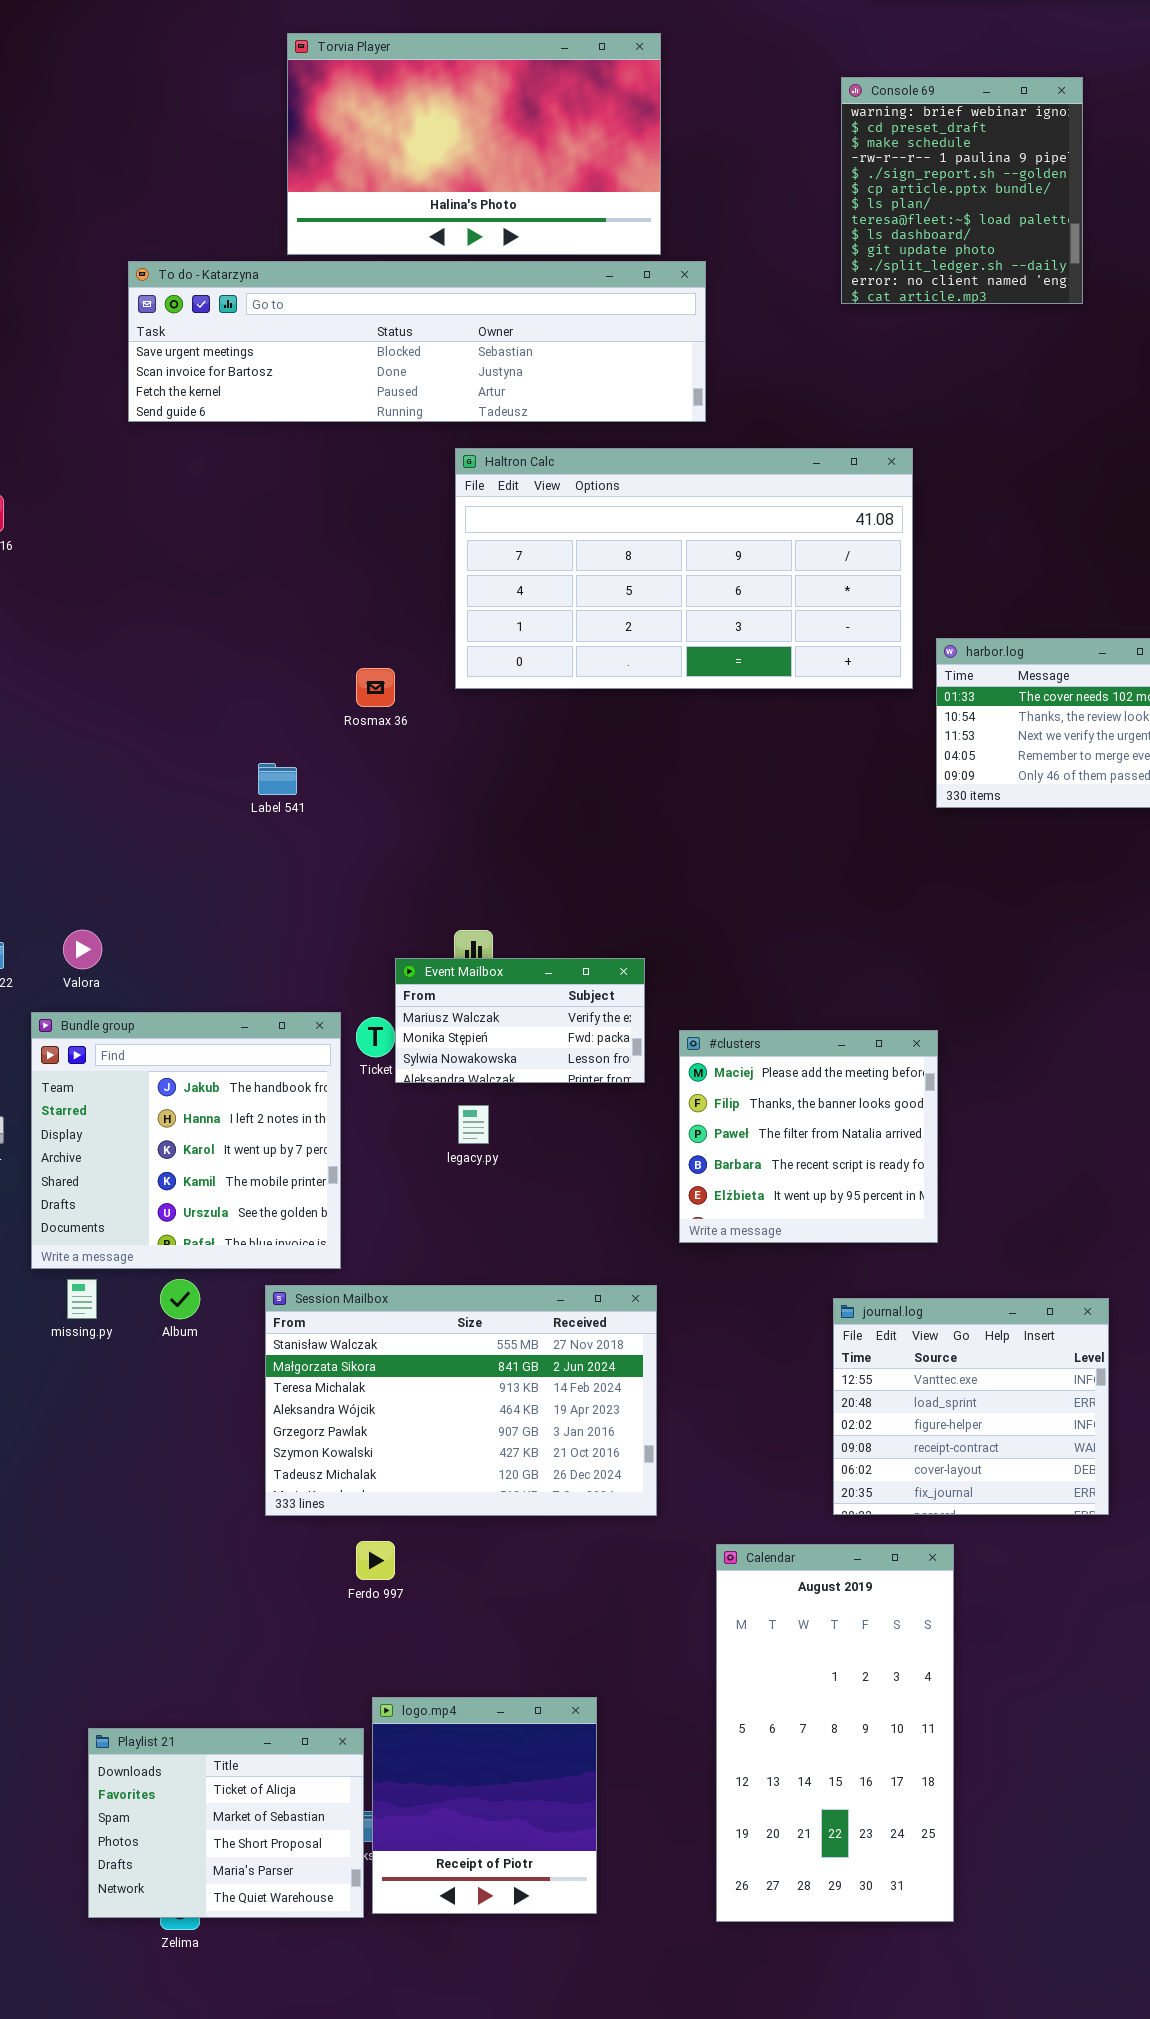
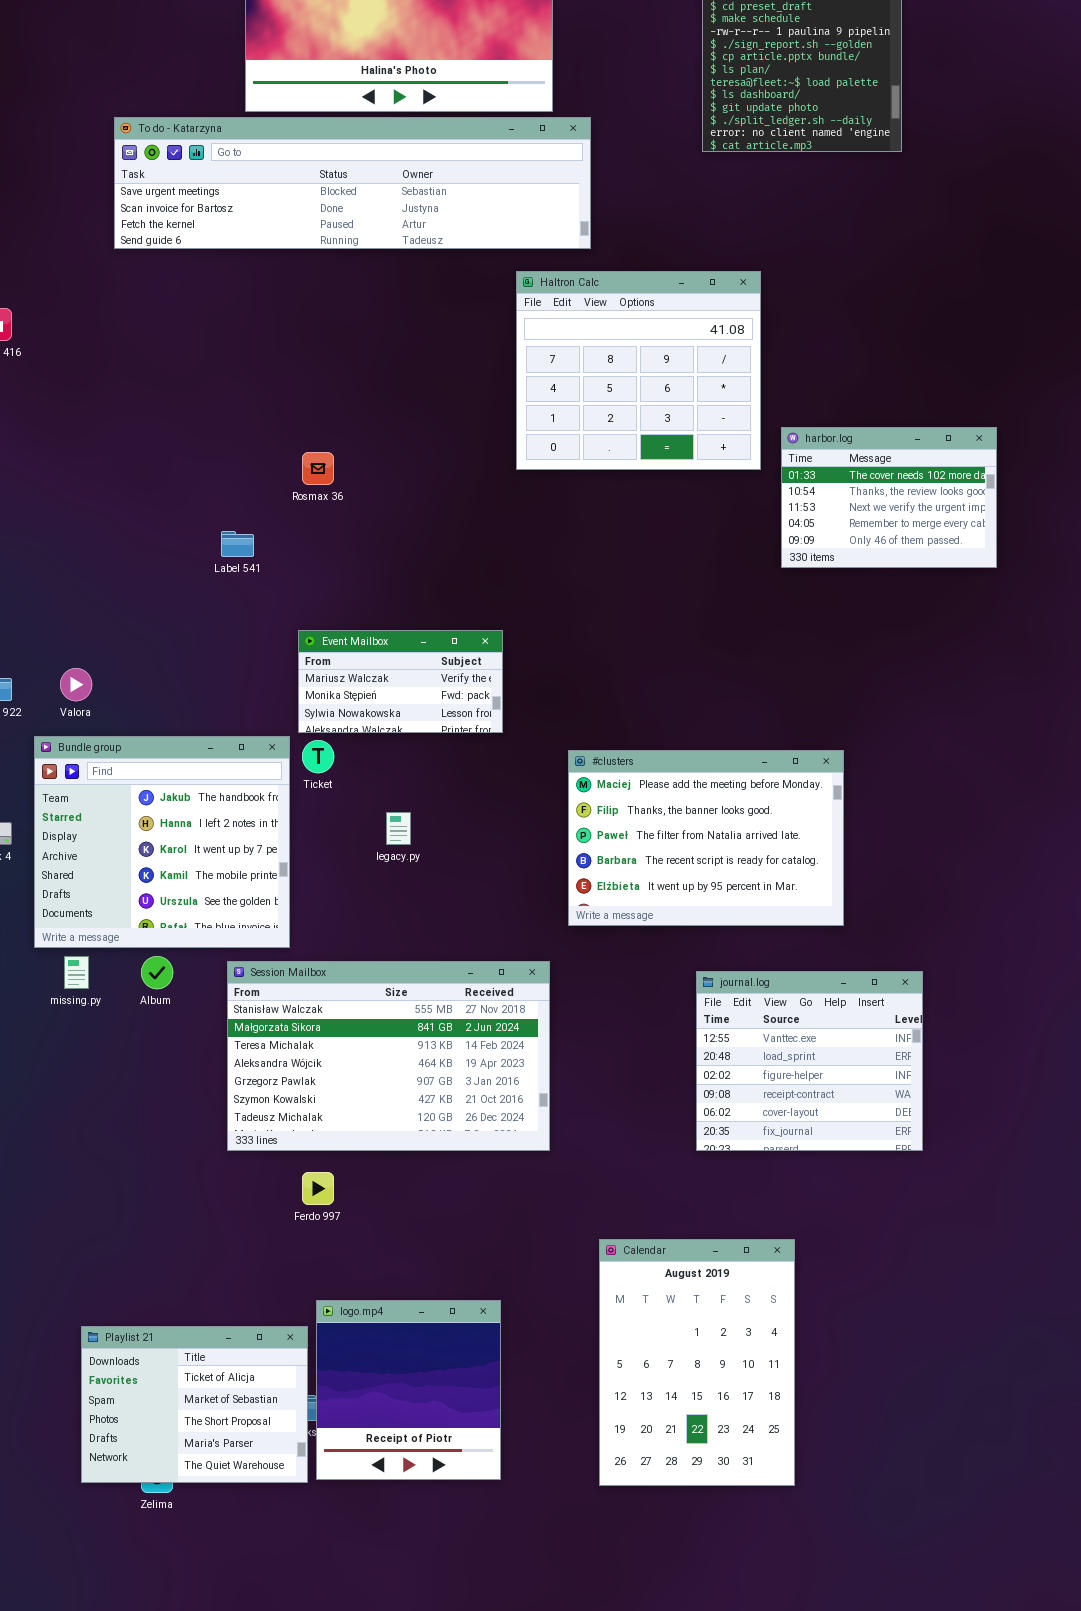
Haltron Calc: [455,448,913,689] -> [516,271,761,470], resized
Event Mailbox: [395,958,645,1083] -> [298,630,503,733], moved
#clusters: [679,1030,938,1243] -> [568,750,844,926], resized
Calendar: [716,1544,954,1922] -> [599,1239,795,1486], resized

